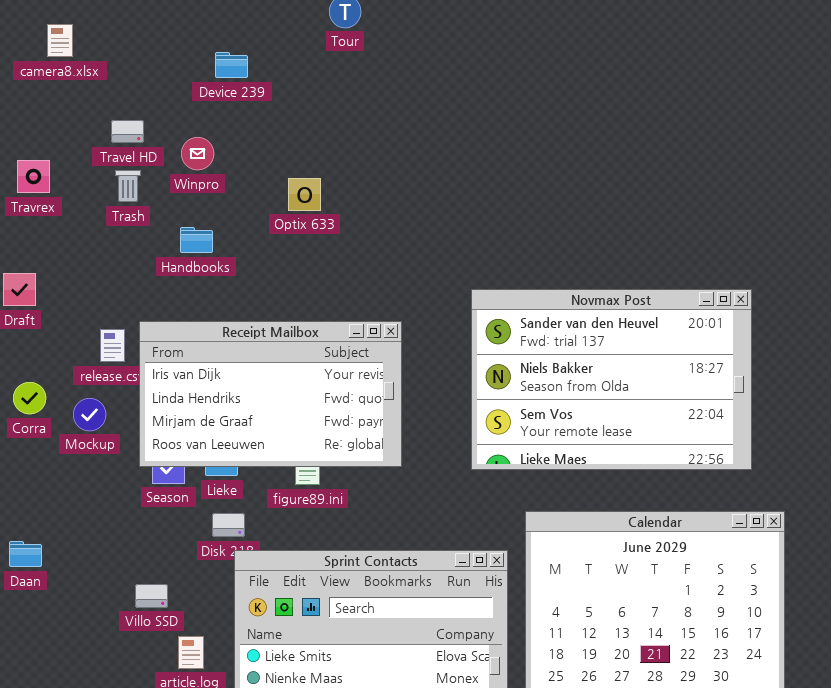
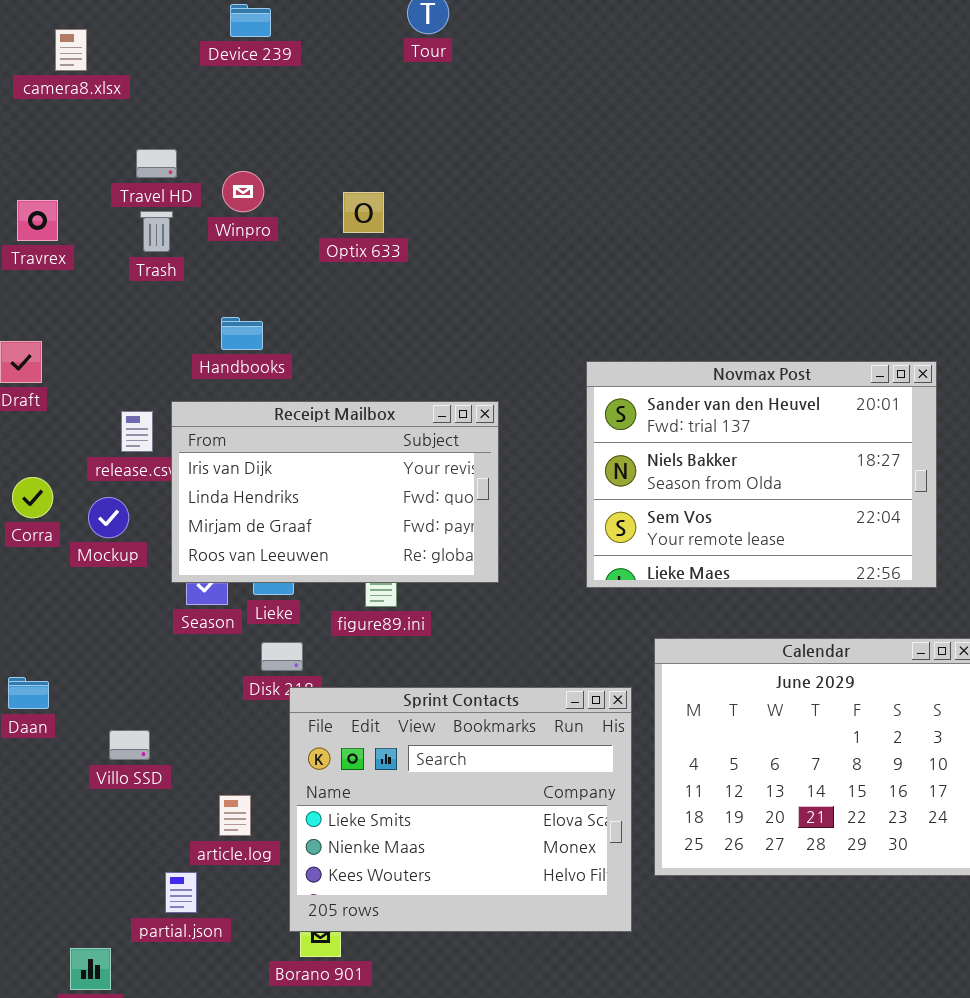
Device 239: [215,52,248,78] -> [230,4,271,37], moved
Optix 633: [288,178,321,211] -> [343,192,384,233], moved
Handbooks: [180,227,213,253] -> [221,317,263,350], moved
Villo SSD: [135,584,168,608] -> [109,730,150,760], moved

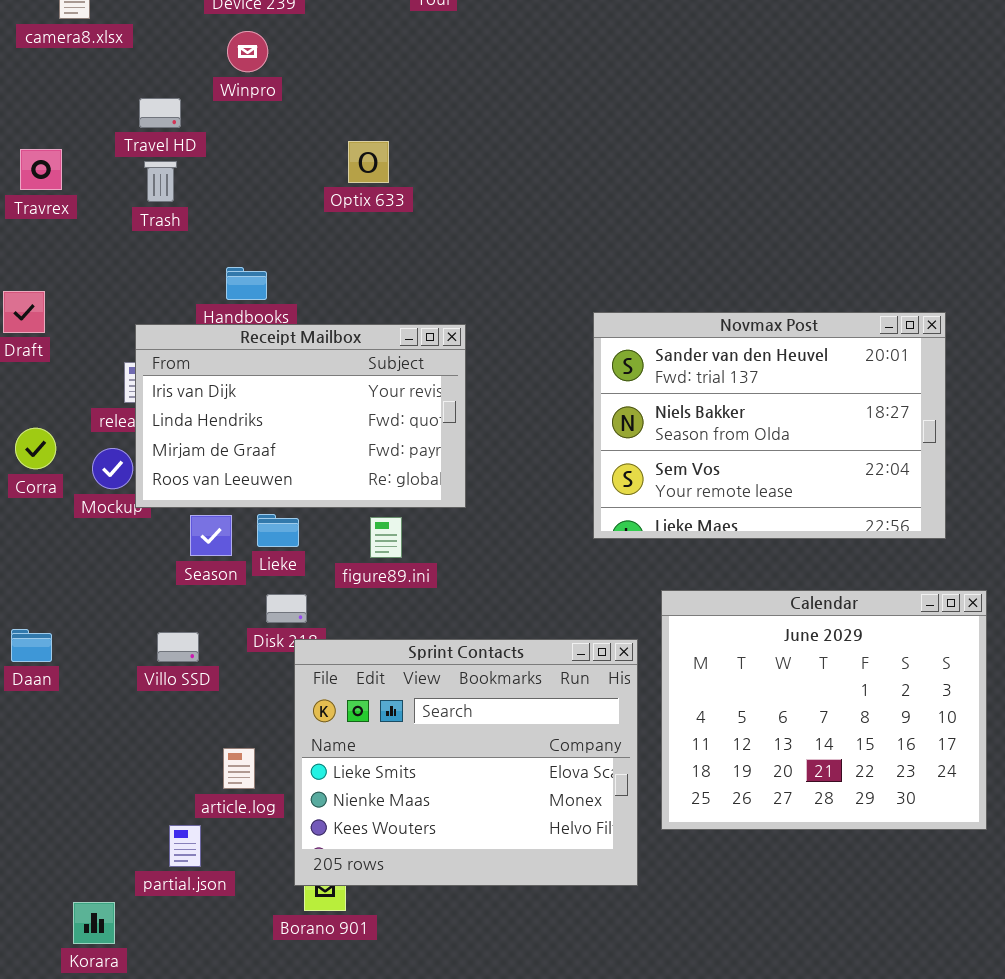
Winpro: [222,171,264,212] -> [227,31,268,72], moved
Receipt Mailbox: [171,401,499,583] -> [135,324,466,508], moved
Villo SSD: [109,730,150,760] -> [157,632,199,662], moved

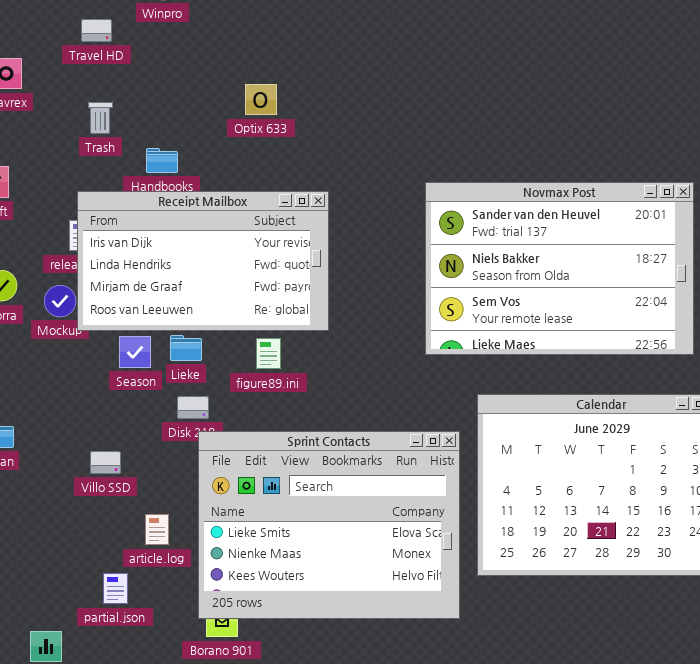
Optix 633: [348,141,389,183] -> [245,84,277,115], moved
Trash: [144,161,177,202] -> [88,102,113,134], moved
Villo SSD: [157,632,199,662] -> [90,451,121,474], moved

